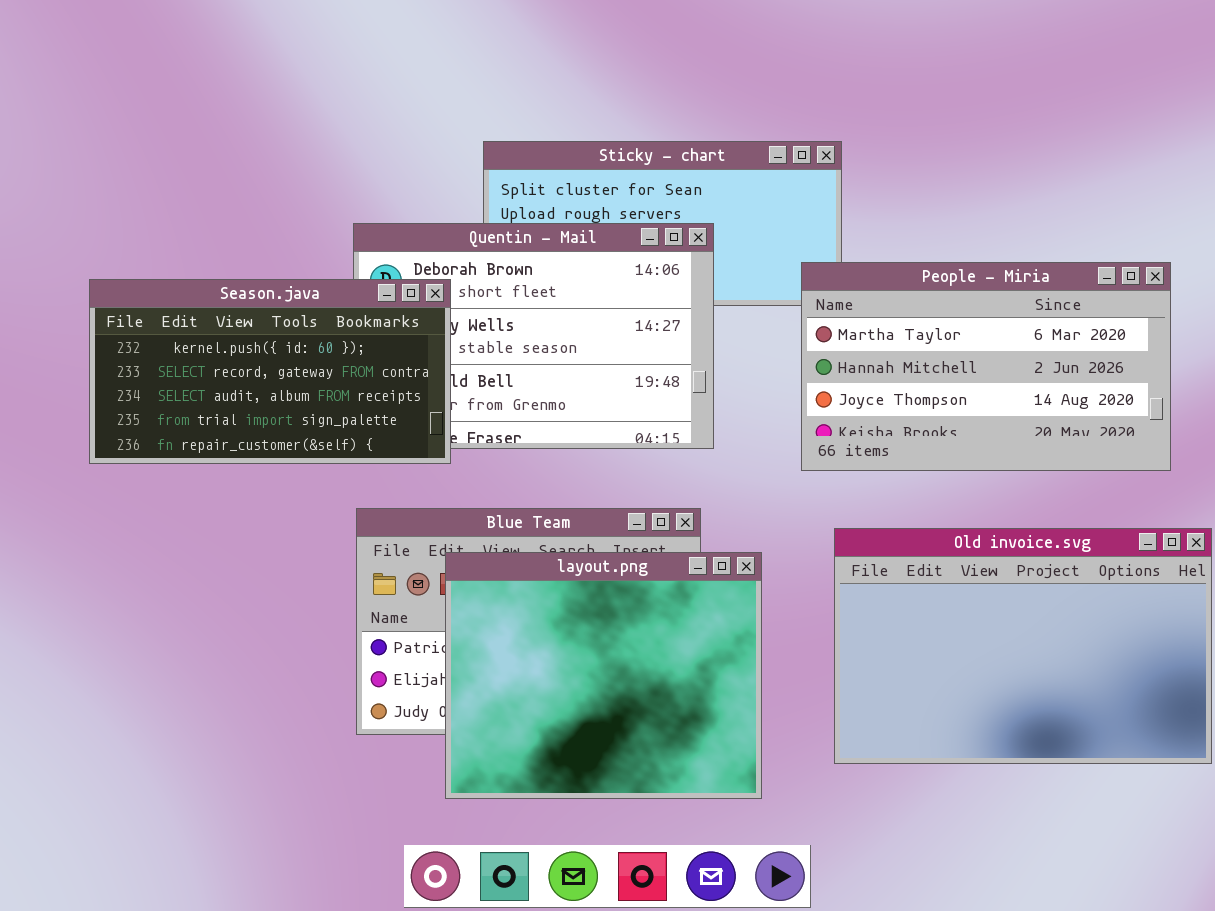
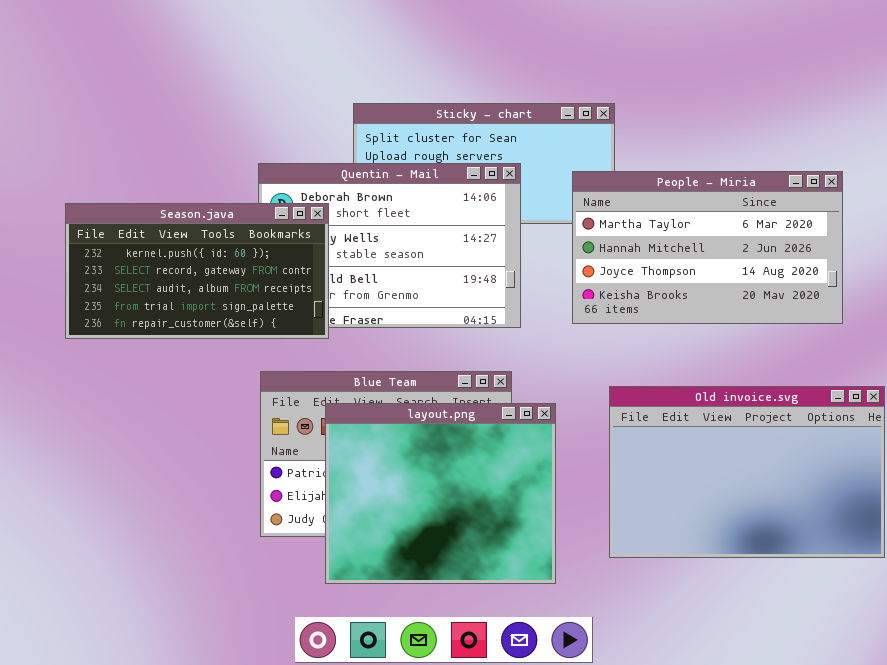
People - Miria: [801,262,1171,471] -> [572,171,843,324], moved

